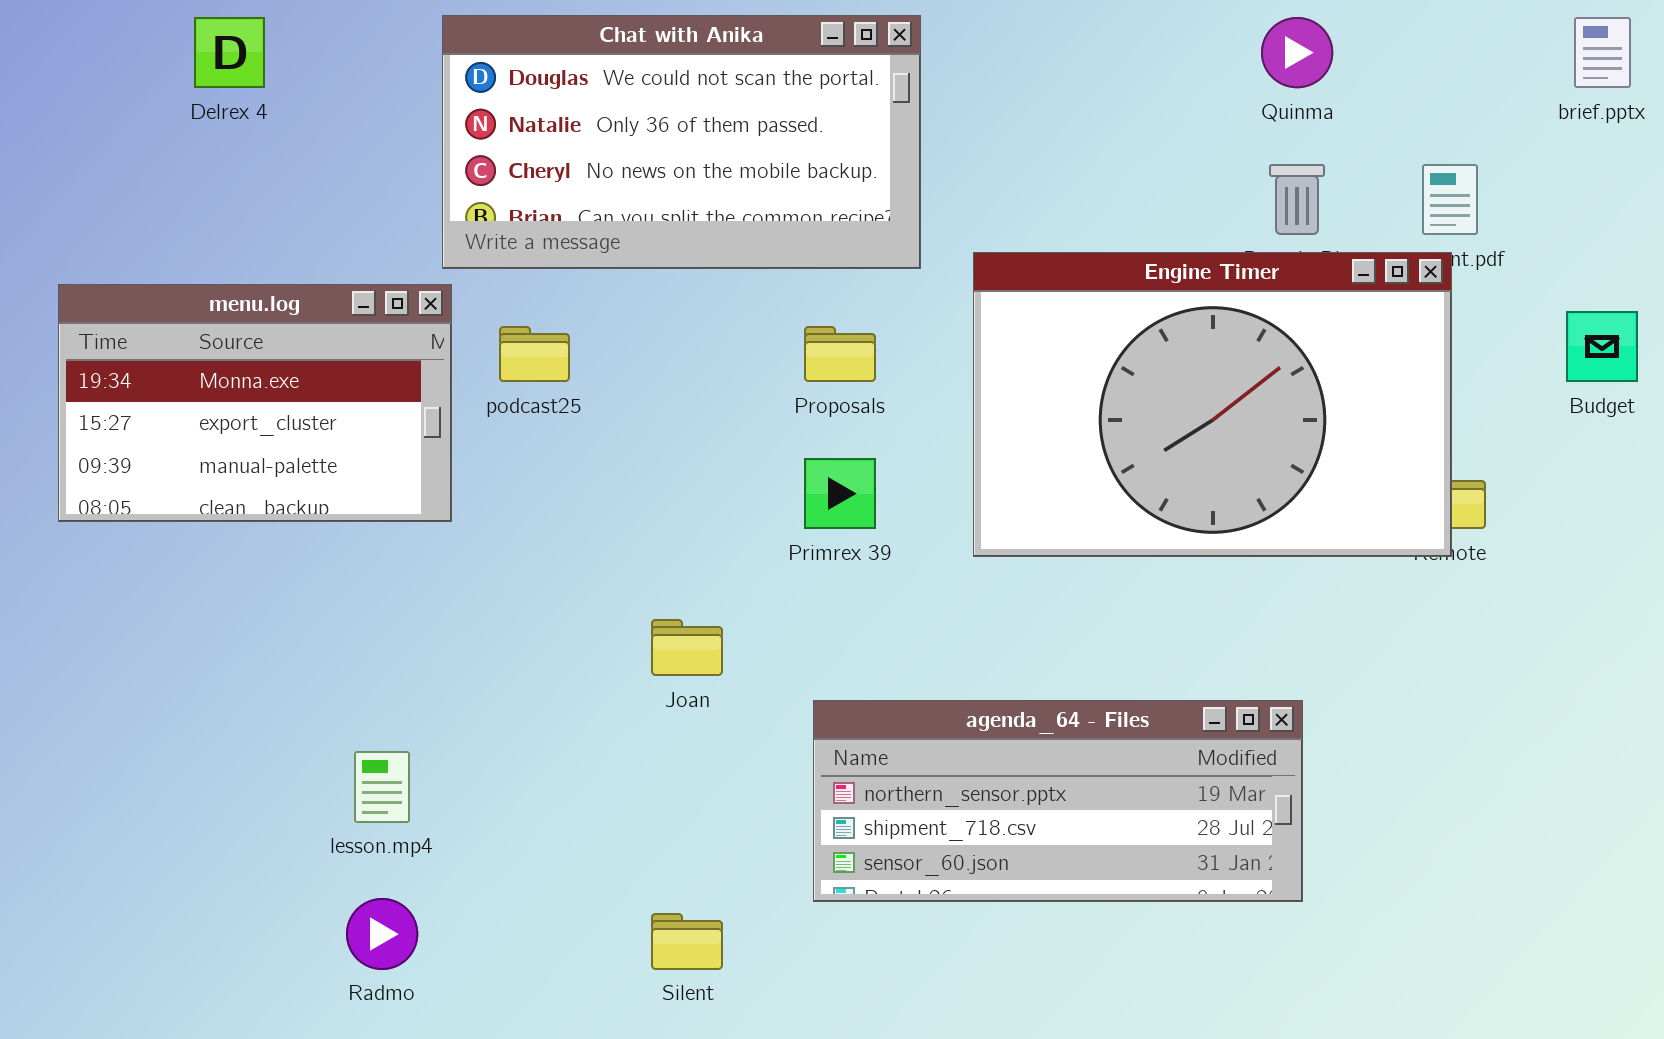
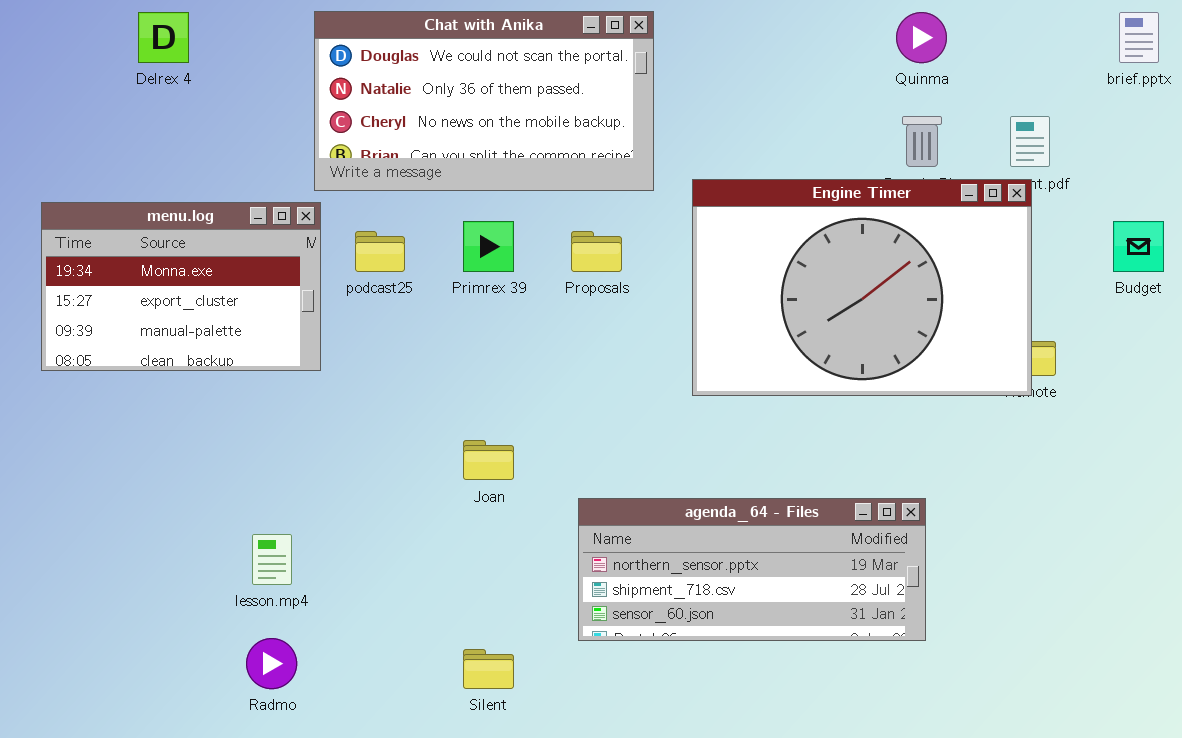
Primrex 39: [804,458,876,529] -> [463,221,514,272], moved

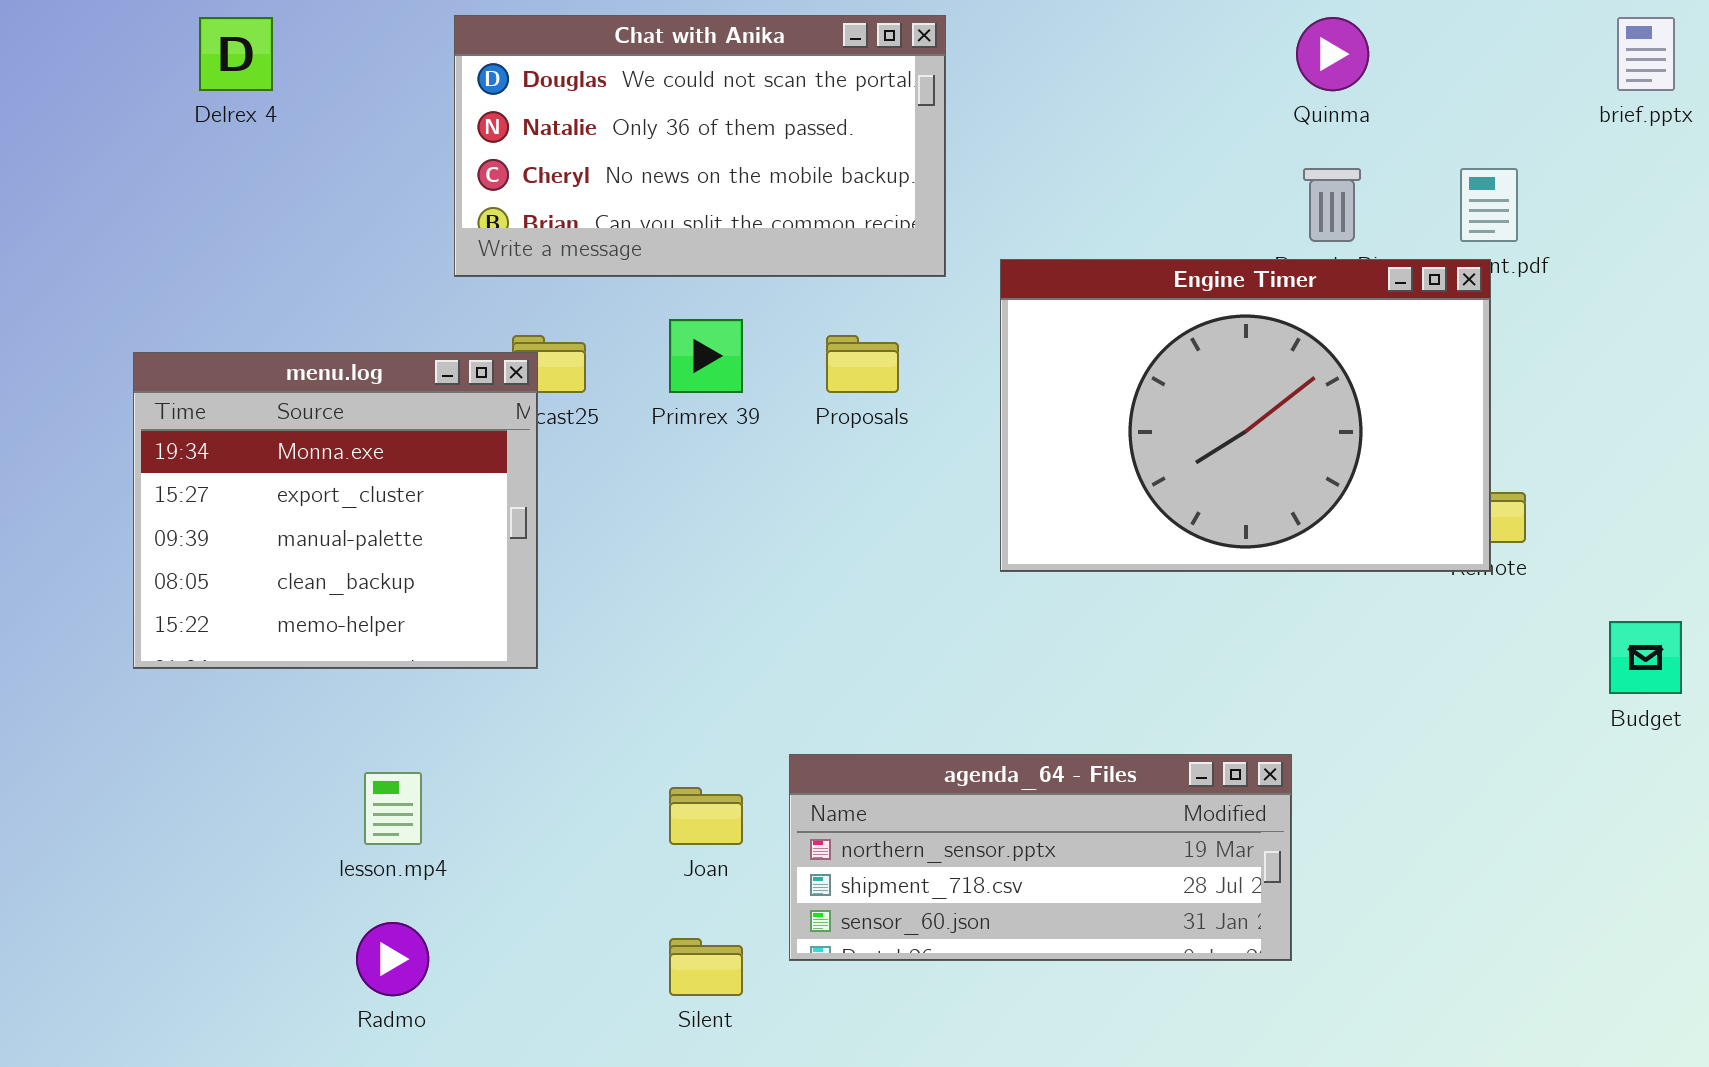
menu.log: [41,202,321,371] -> [133,352,538,669], moved, resized
Budget: [1113,221,1164,272] -> [1609,621,1682,694], moved
Joan: [463,440,514,480] -> [669,787,743,845], moved
agenda_64 - Files: [578,498,926,641] -> [789,754,1292,961], moved

